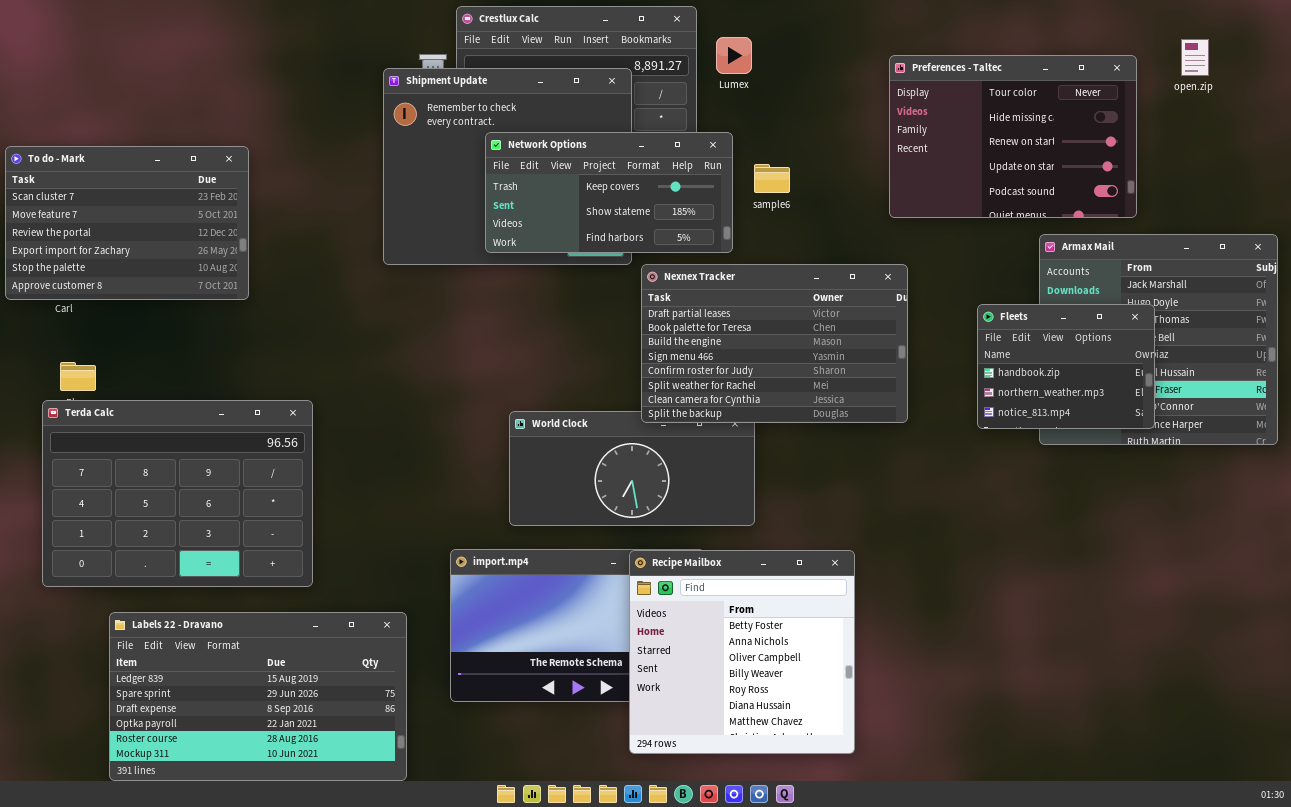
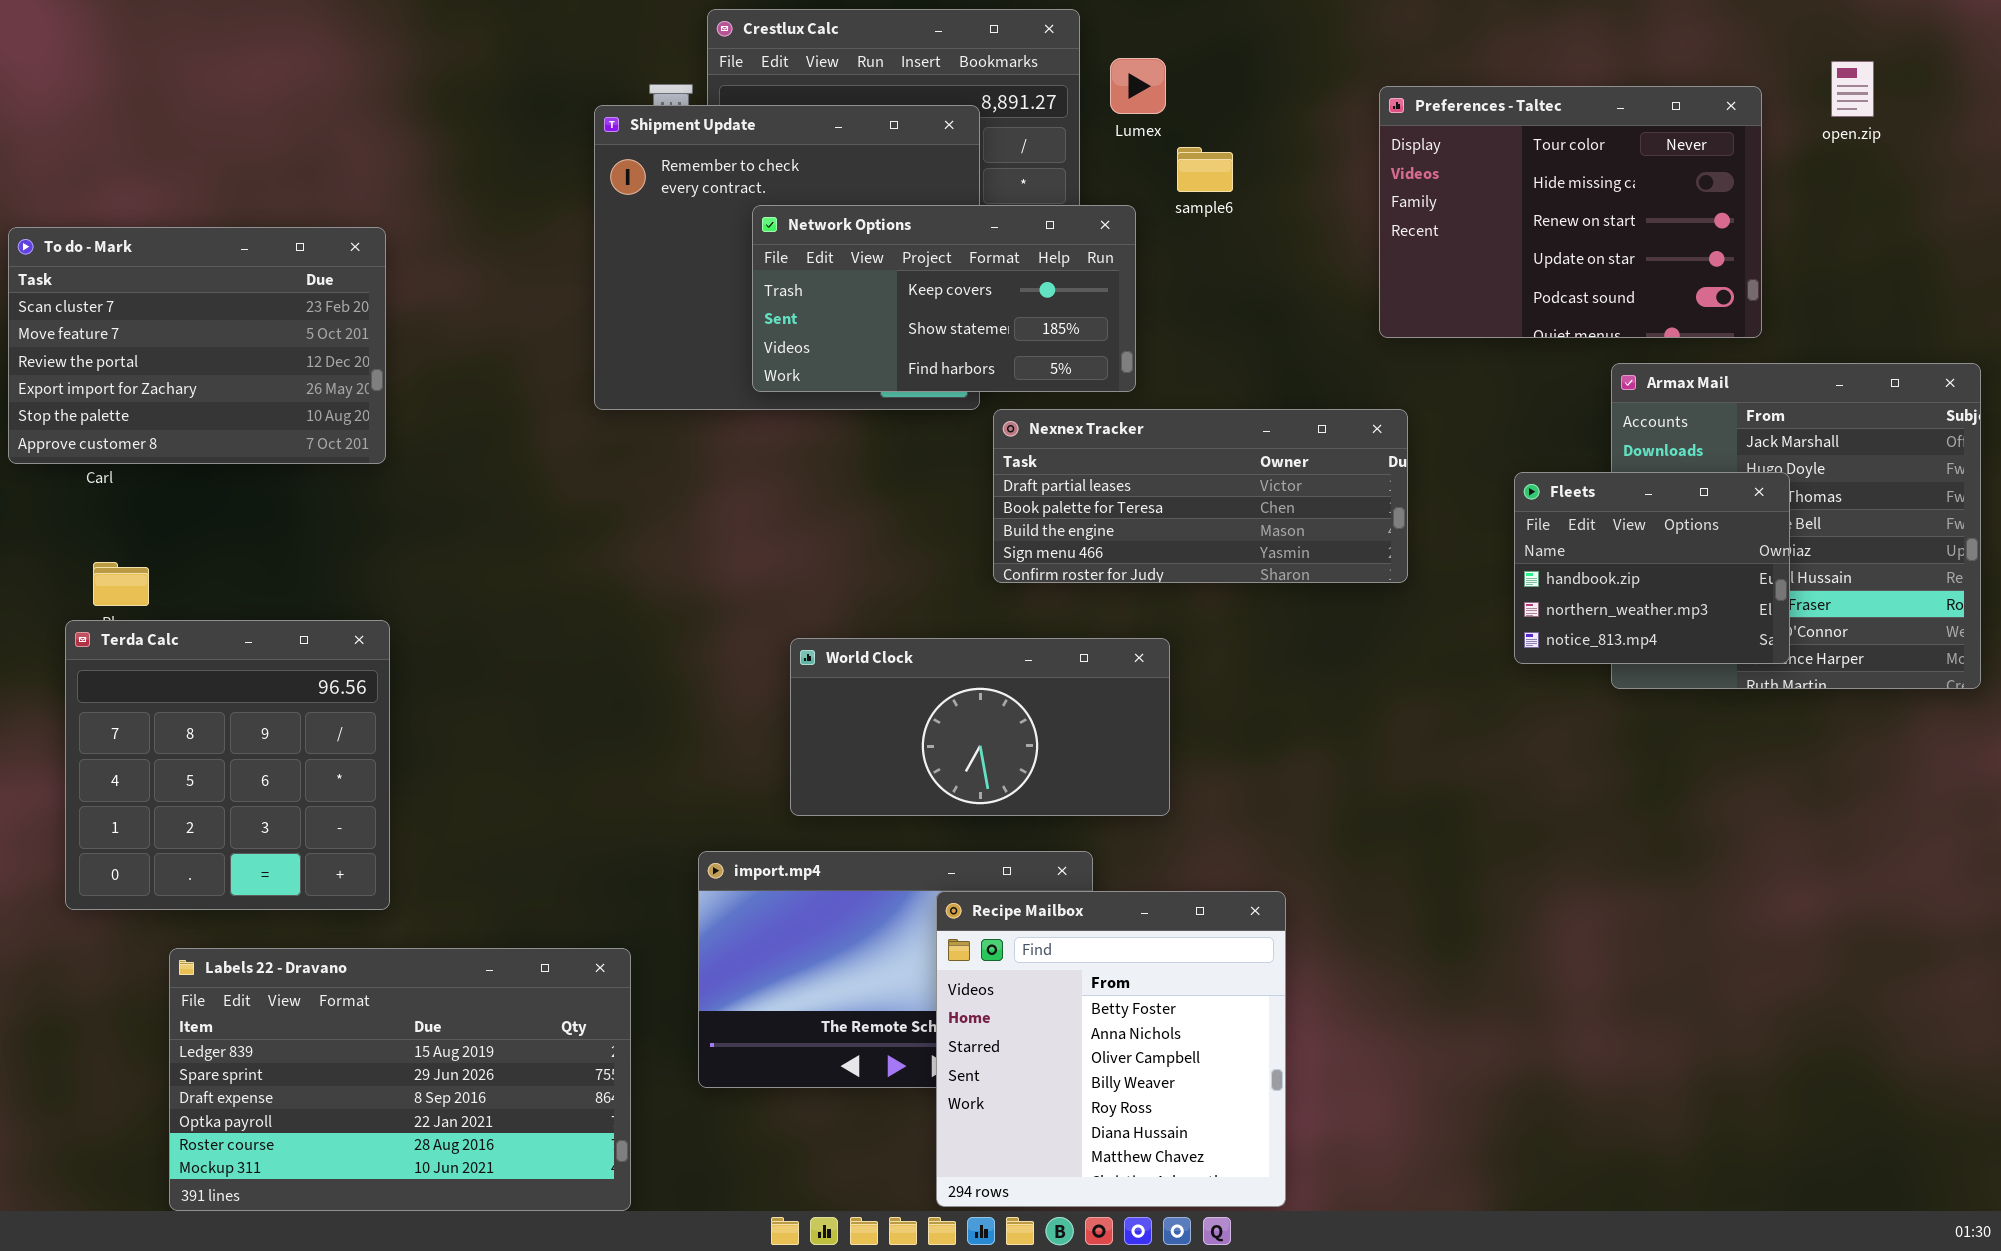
sample6: [754,164,790,193] -> [1177,147,1233,192], moved
Nexnex Tracker: [641,264,908,423] -> [993,409,1408,583], resized
Terda Calc: [42,400,313,587] -> [65,620,390,910], resized
Recipe Mailbox: [629,550,855,754] -> [936,891,1286,1207], moved

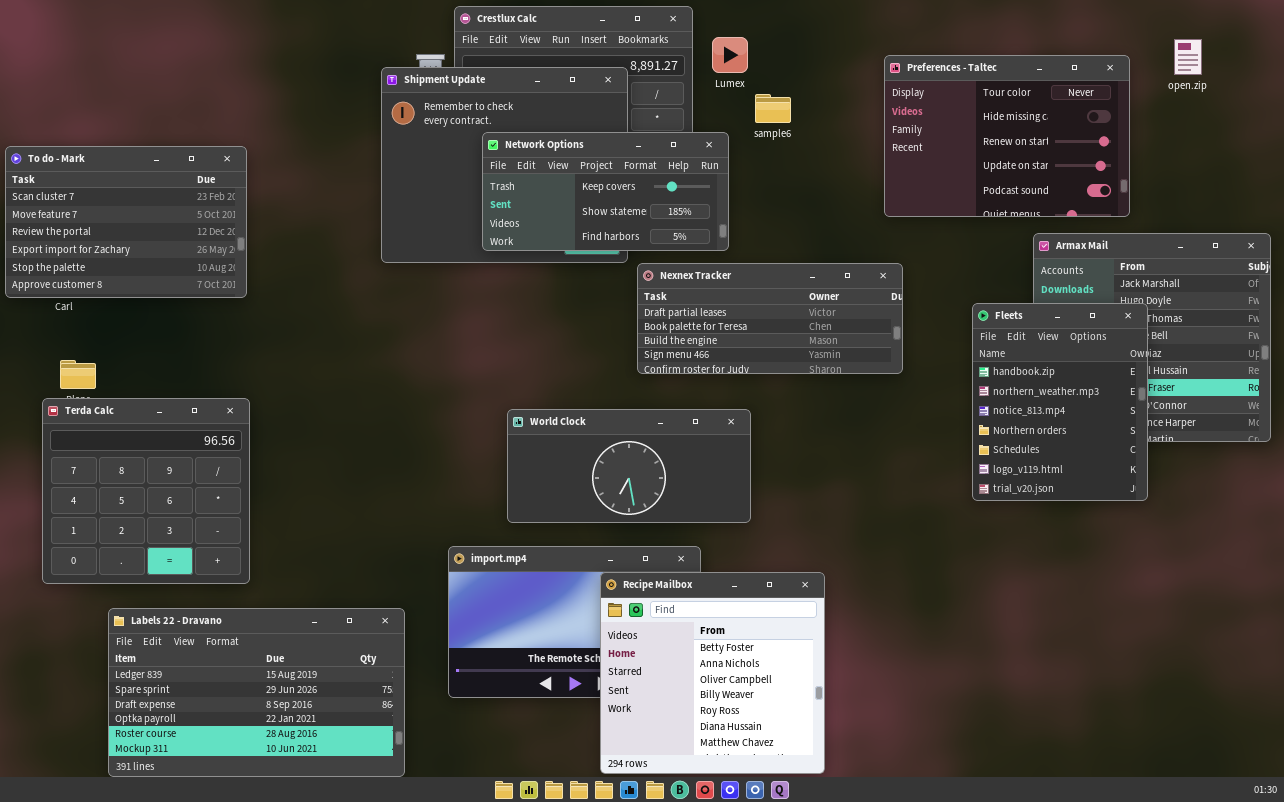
Fleets: [1514,472,1790,664] -> [972,303,1148,501], resized

